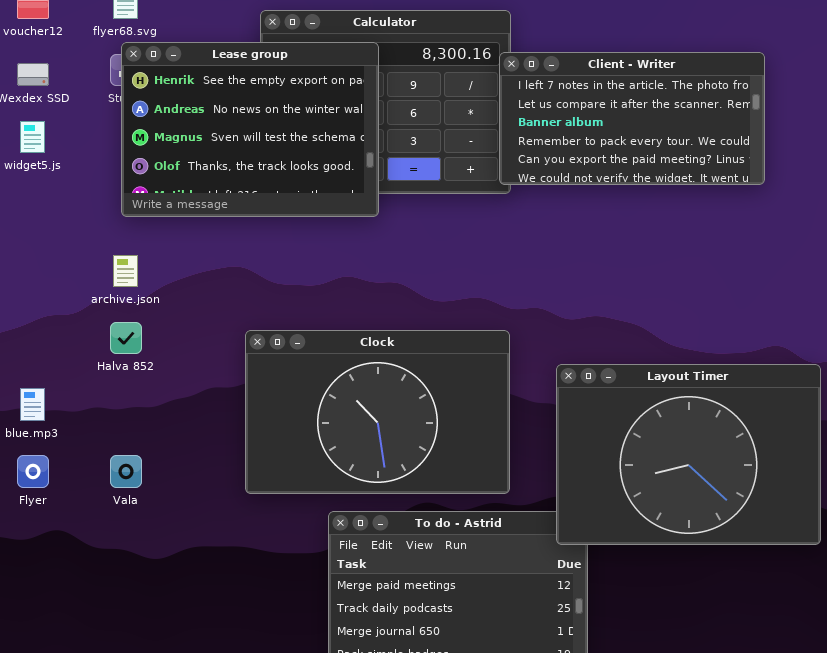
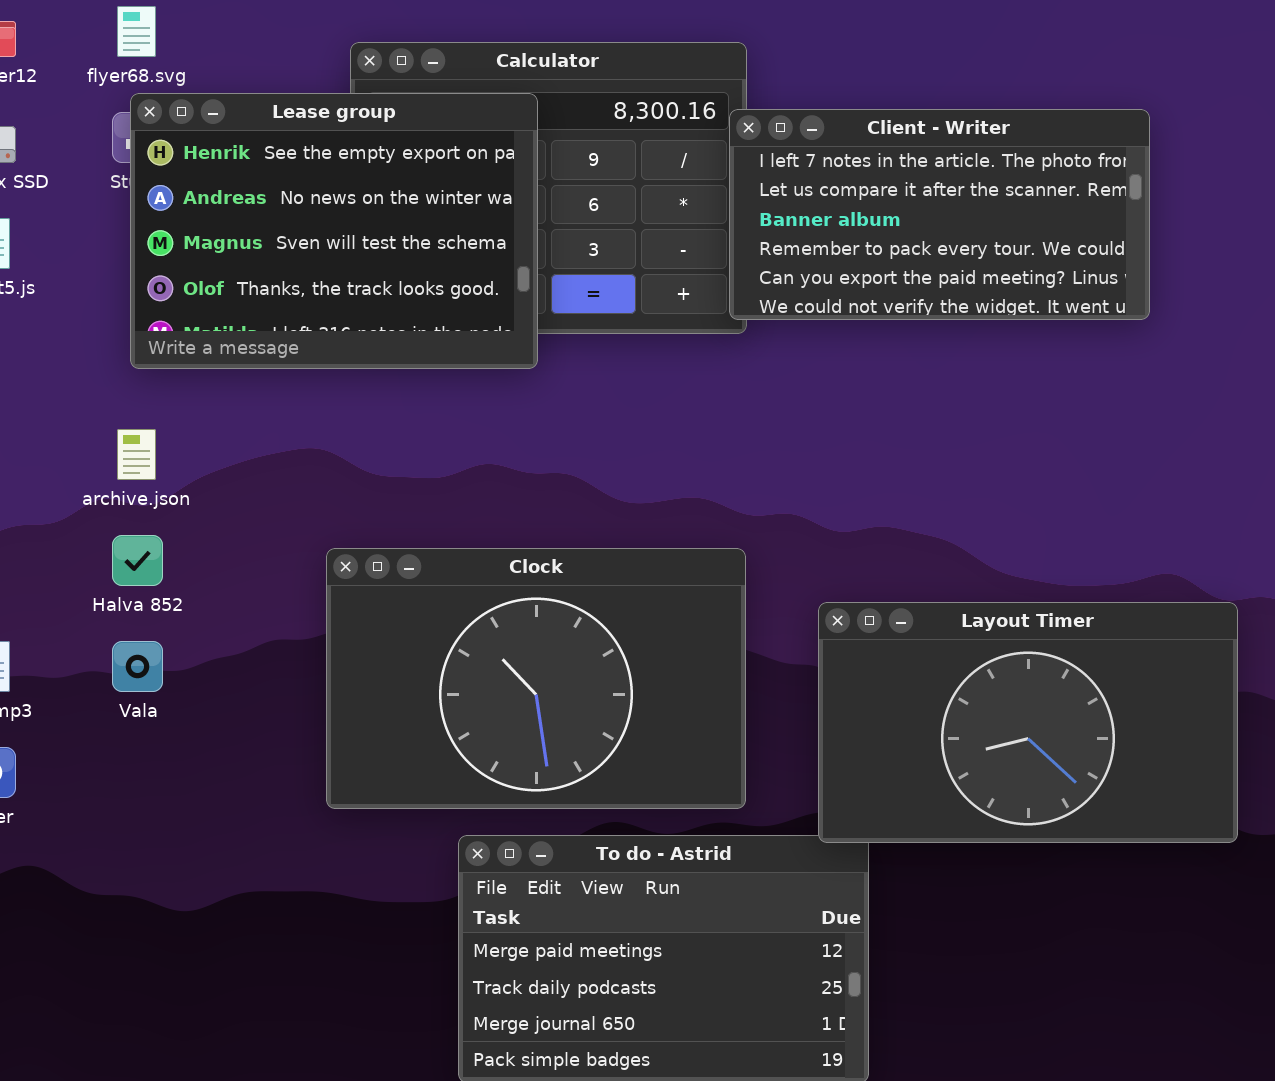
Layout Timer: [556,364,821,545] -> [818,602,1238,843], resized
Vala: [110,455,142,488] -> [112,641,163,692], moved

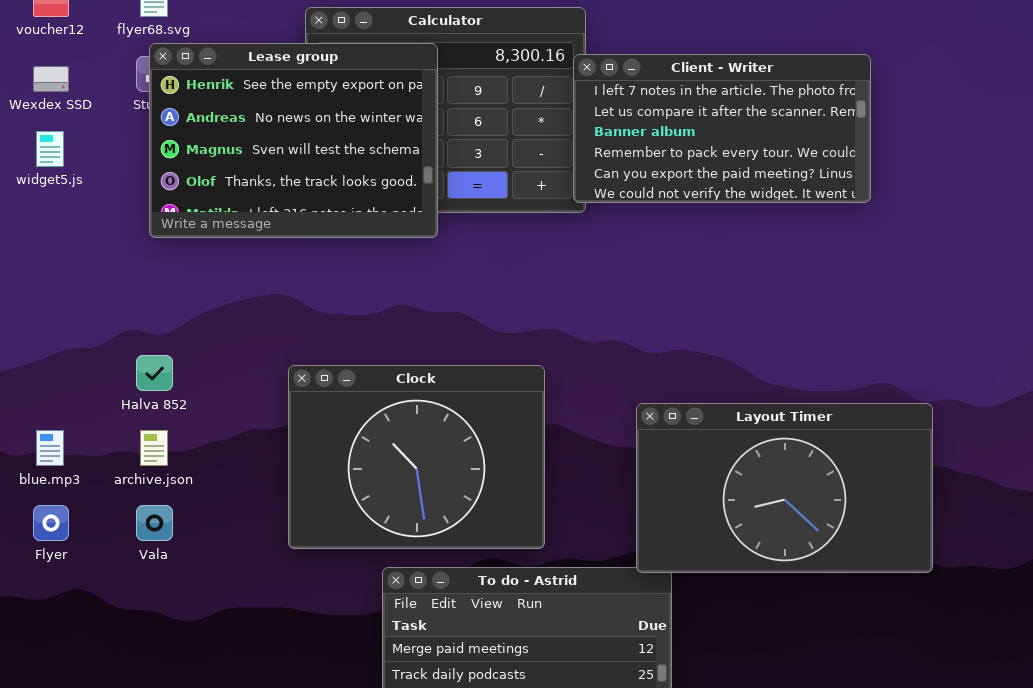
archive.json: [117,429,156,480] -> [140,430,168,466], moved
Clock: [326,548,746,809] -> [288,365,545,549], resized
Vala: [112,641,163,692] -> [136,505,173,541], moved

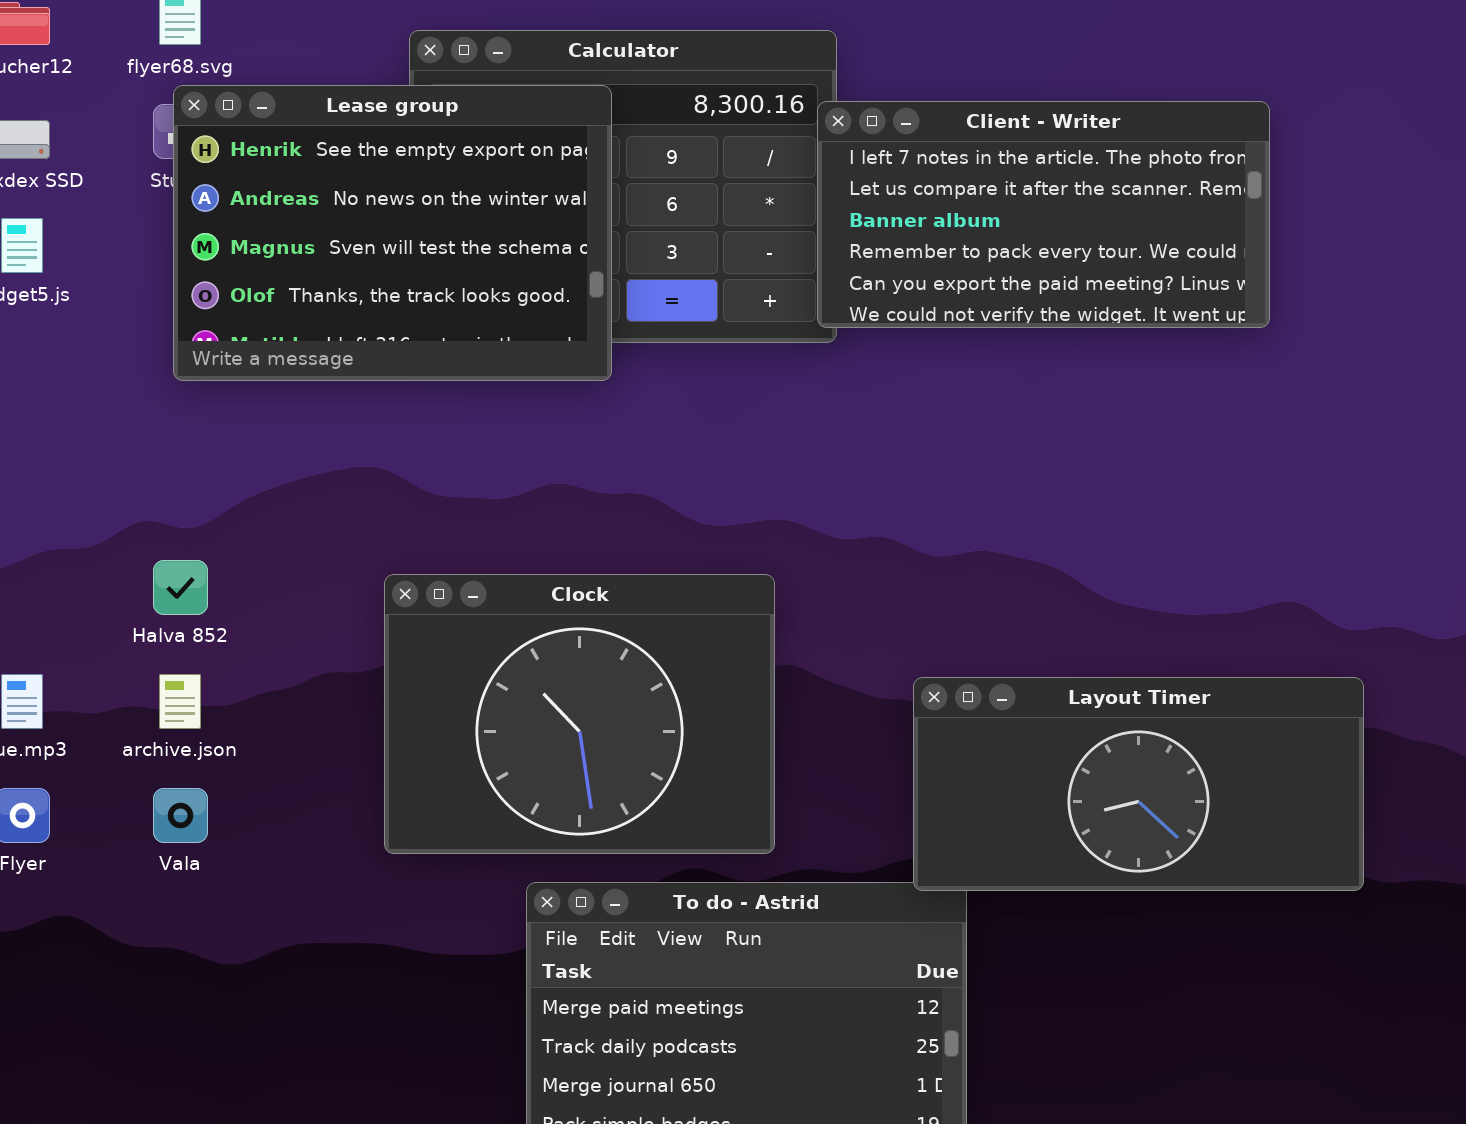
Layout Timer: [636,403,933,573] -> [913,677,1364,891], resized

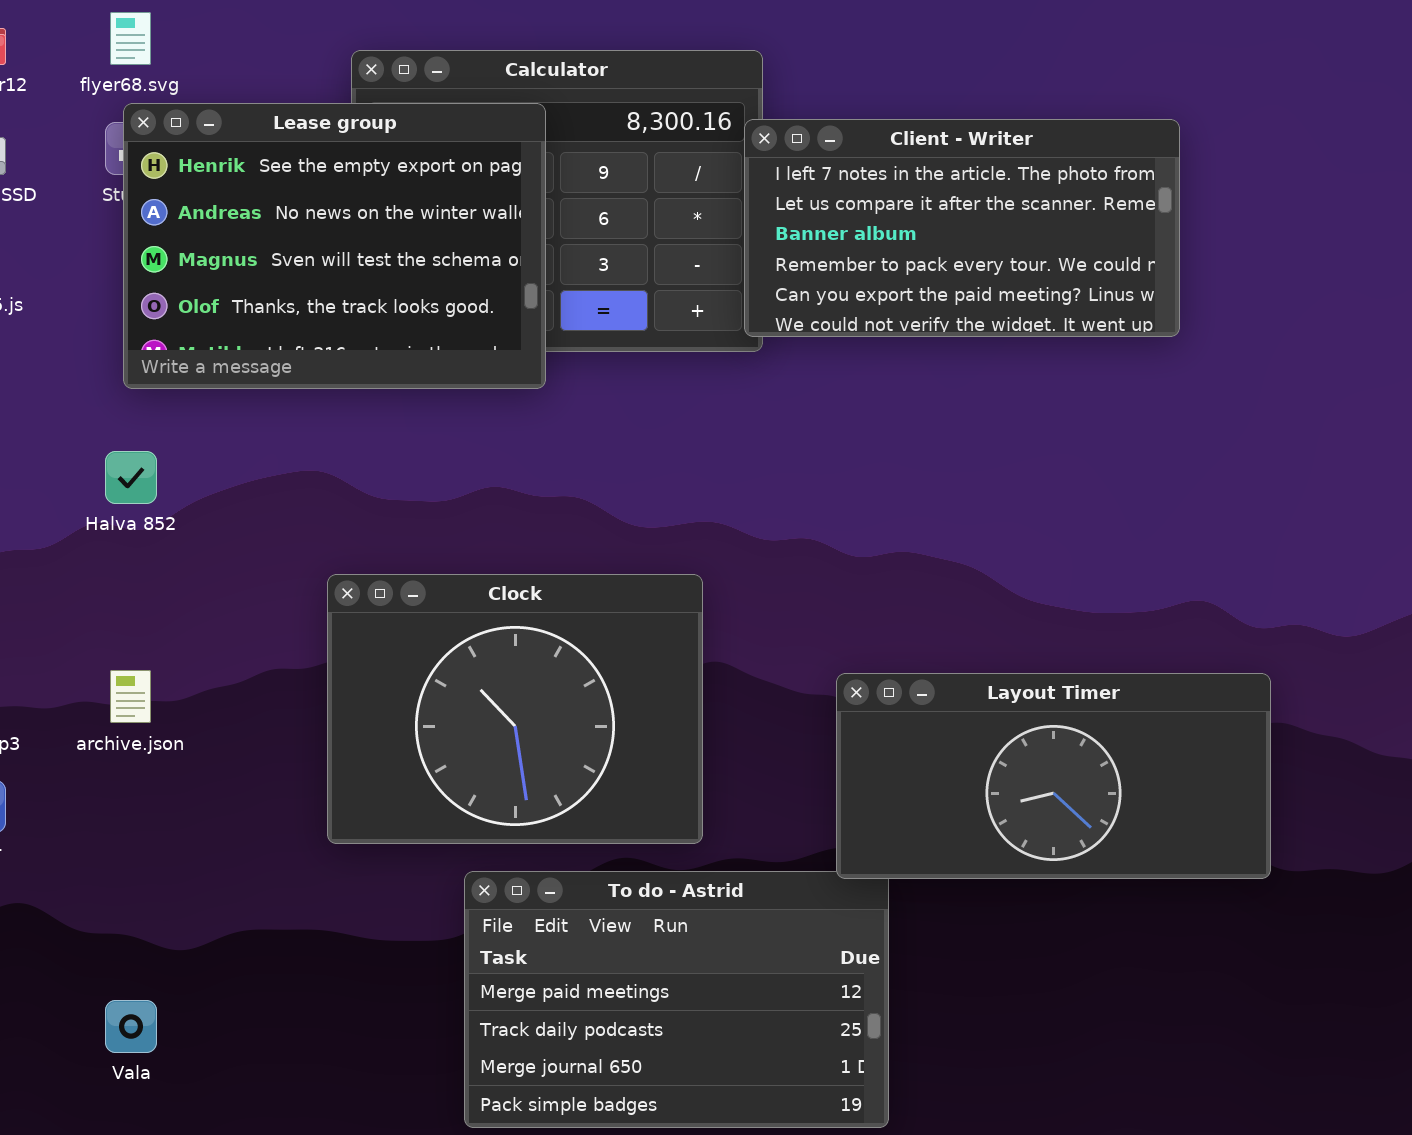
Halva 852: [153,560,208,615] -> [105,451,157,504], moved
Vala: [153,788,208,843] -> [105,1000,157,1053], moved

